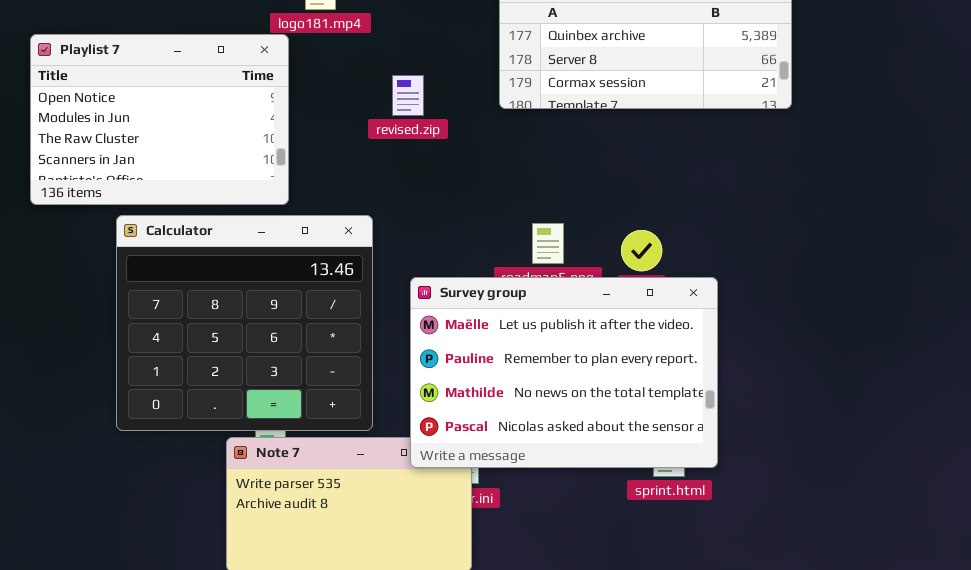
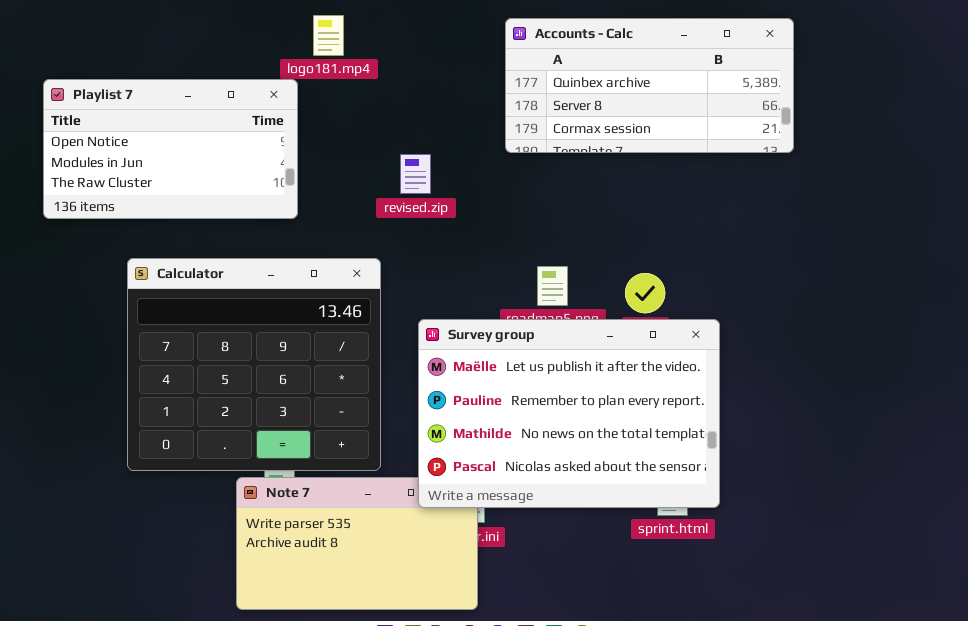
Playlist 7: [30,34,289,205] -> [43,79,298,219], resized
revised.zip: [392,75,424,116] -> [400,154,431,194], moved

